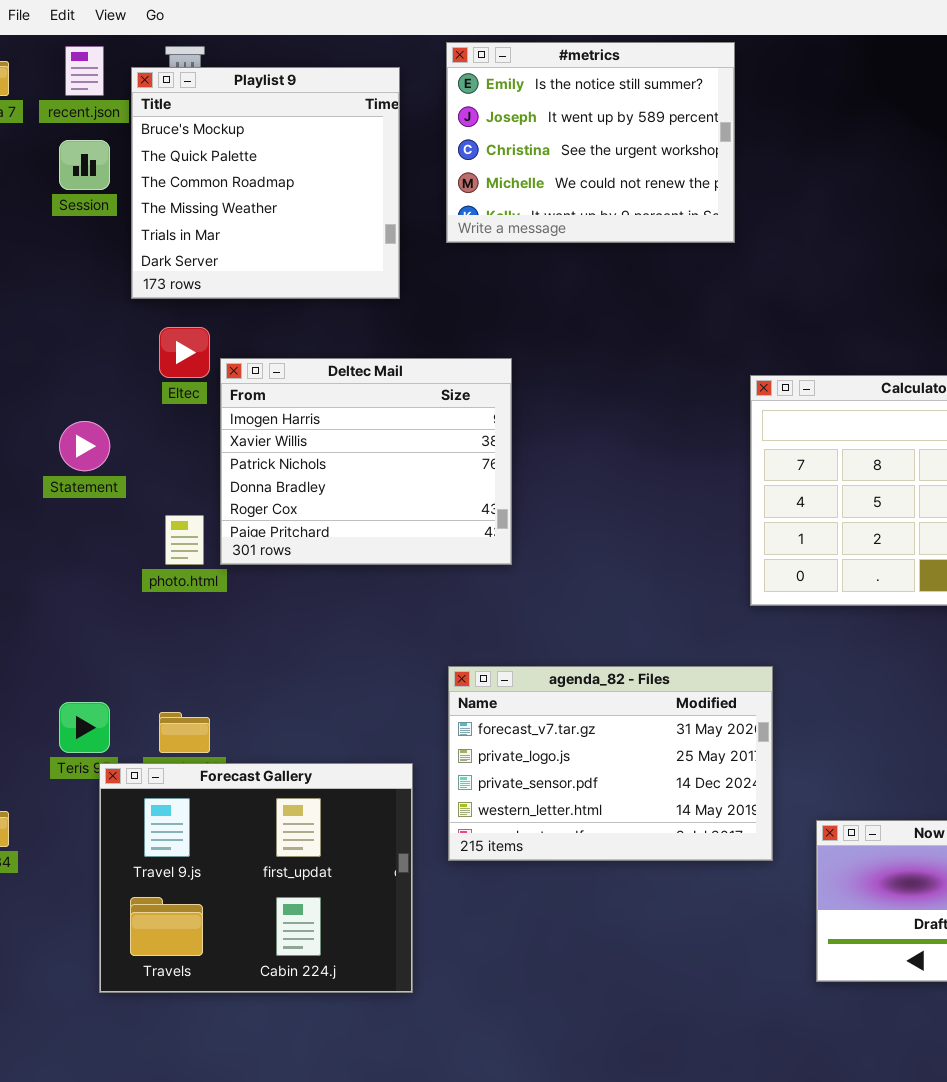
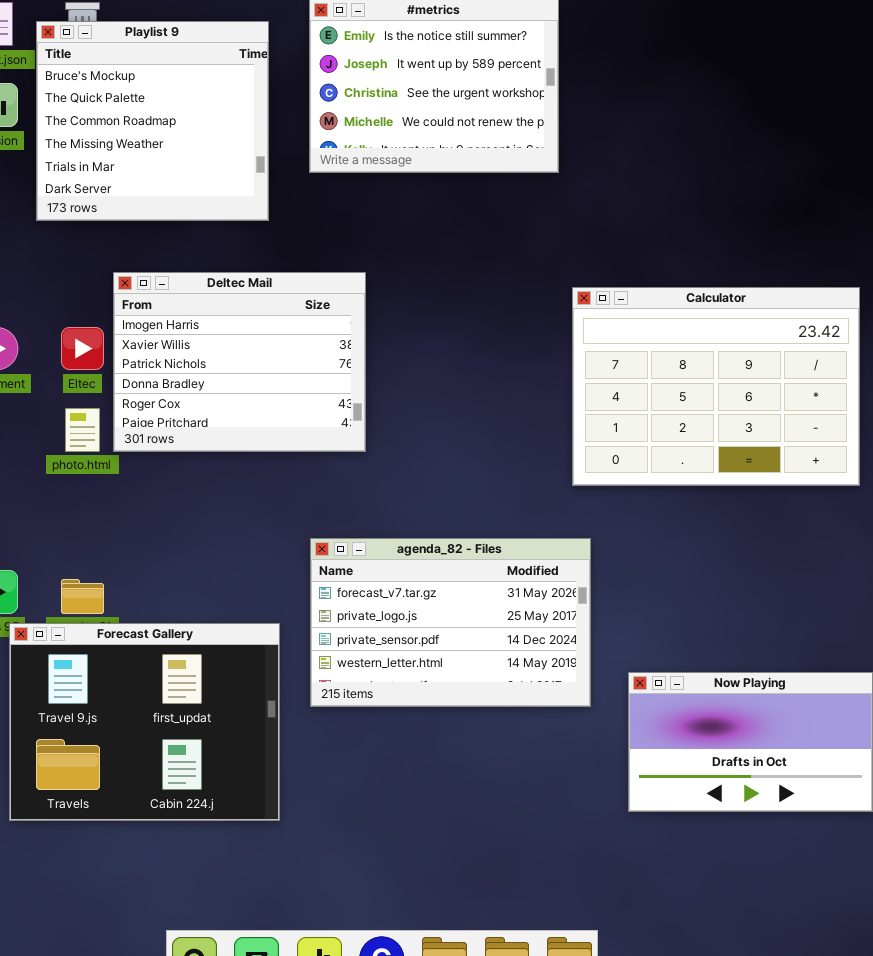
Eltec: [159,327,210,378] -> [61,327,104,370], moved

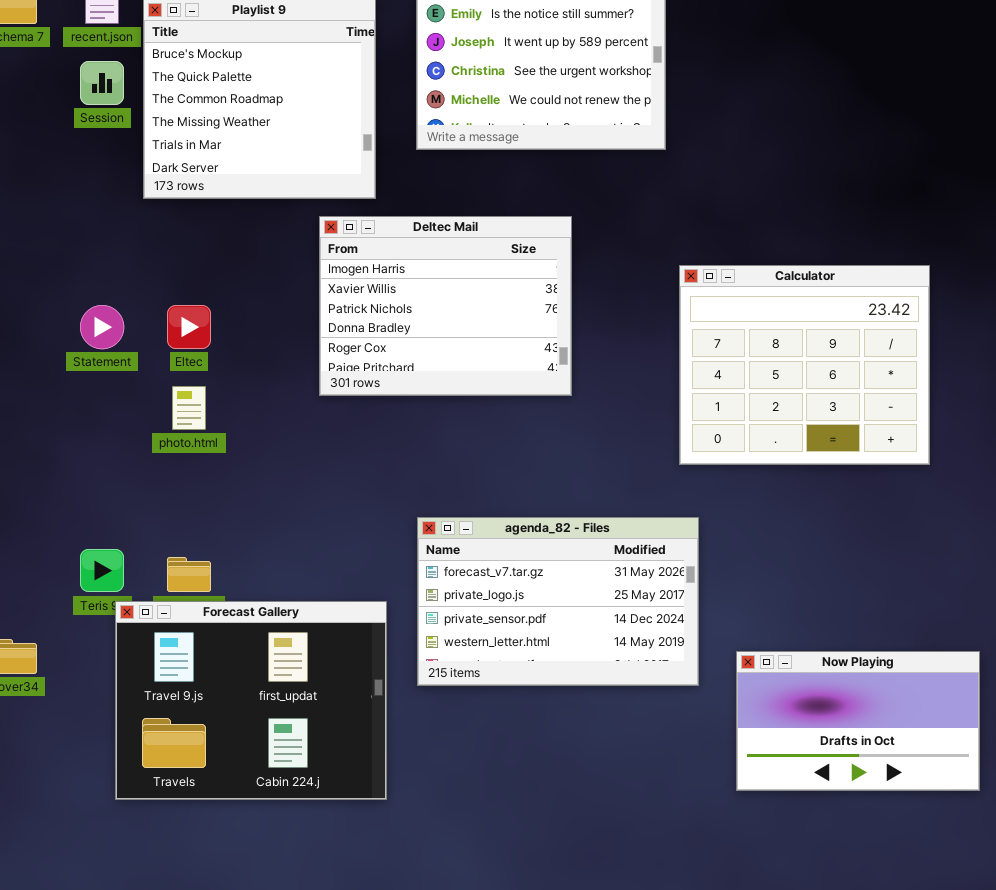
Deltec Mail: [113,272,366,452] -> [319,216,572,396], moved
Calculator: [572,287,860,486] -> [679,265,930,465], resized

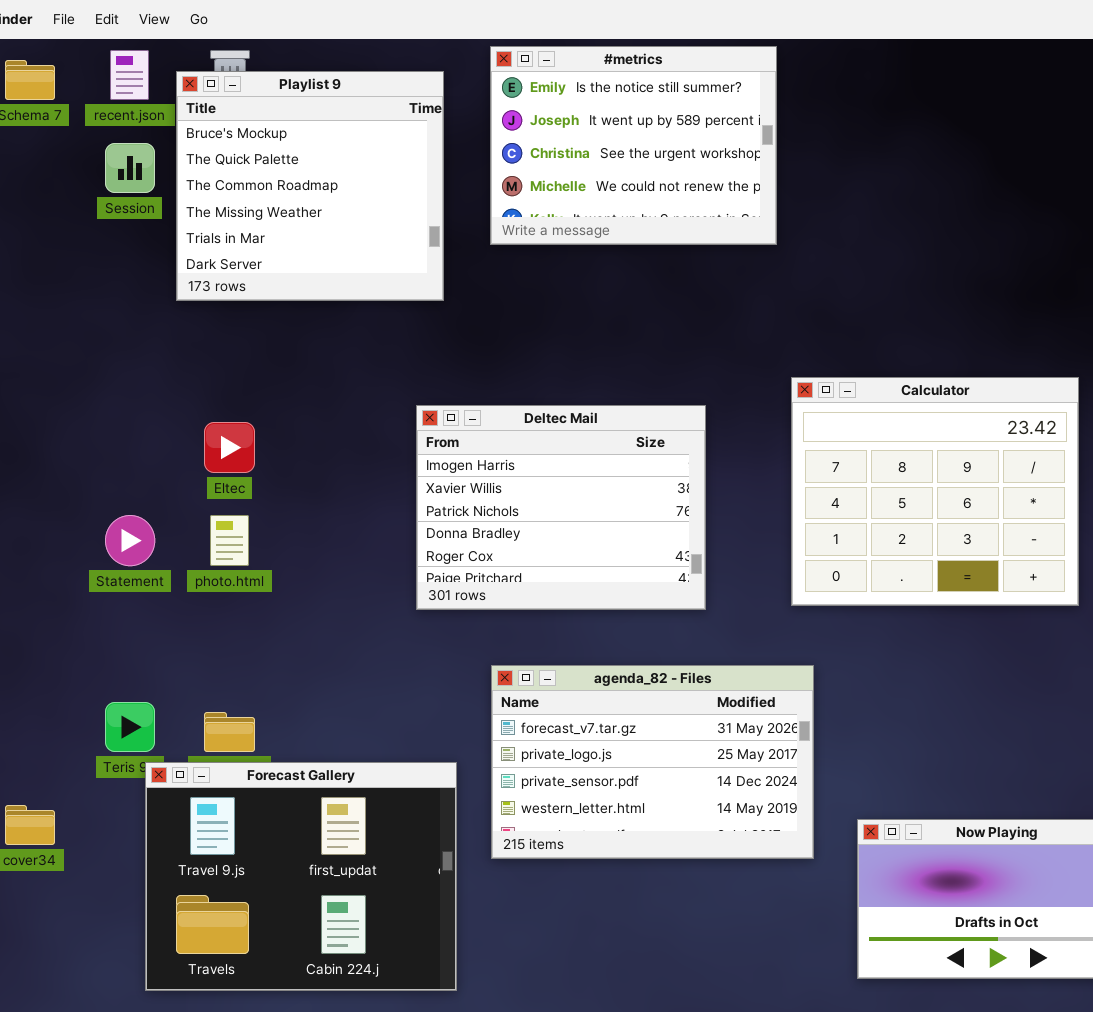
Deltec Mail: [319,216,572,396] -> [416,405,706,610], moved
Statement: [80,305,124,349] -> [105,515,155,566], moved

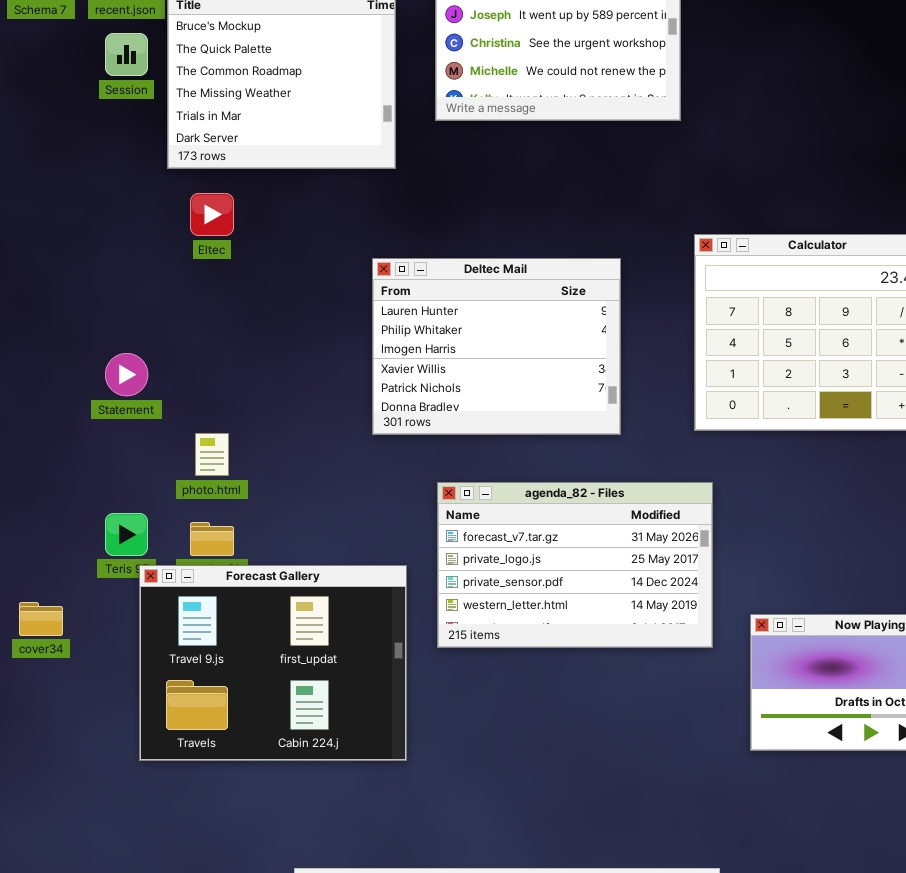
Deltec Mail: [416,405,706,610] -> [372,258,621,435], scrolled up 2 rows
Eltec: [204,422,255,473] -> [190,193,234,236], moved
photo.html: [210,515,249,566] -> [195,433,229,476], moved

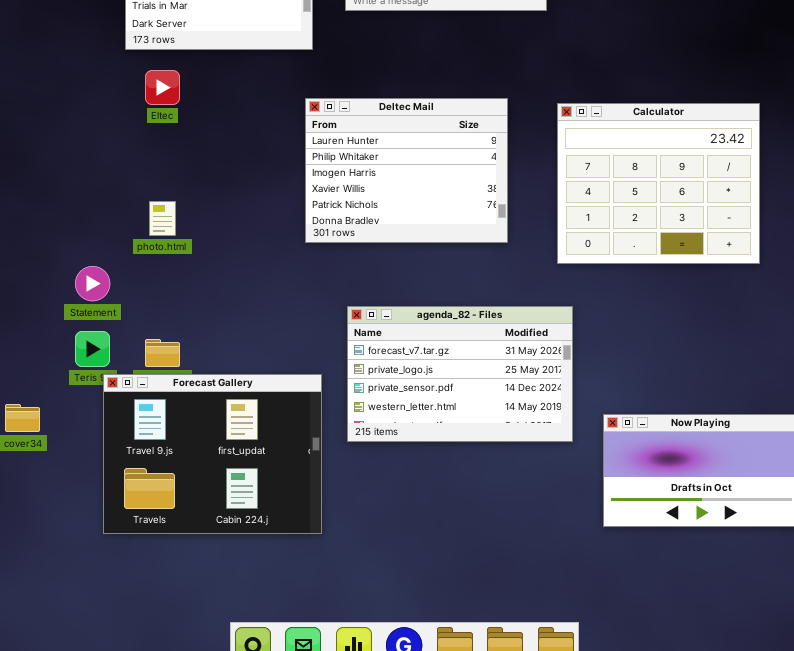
Deltec Mail: [372,258,621,435] -> [305,98,508,243], moved
Statement: [105,353,148,396] -> [75,266,110,301], moved
photo.html: [195,433,229,476] -> [149,201,176,236], moved

